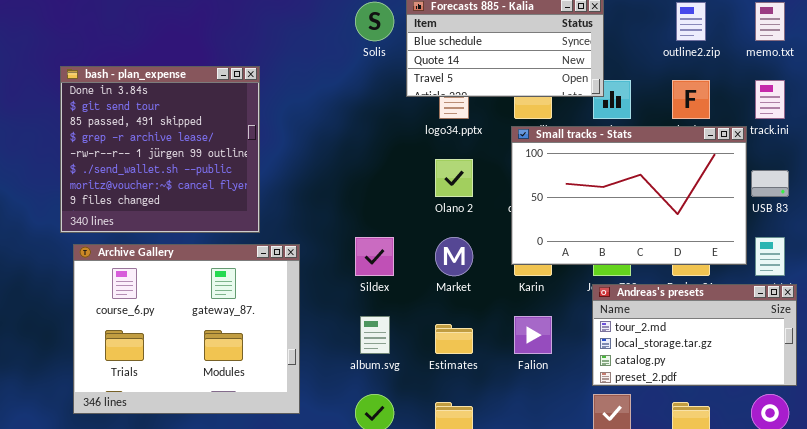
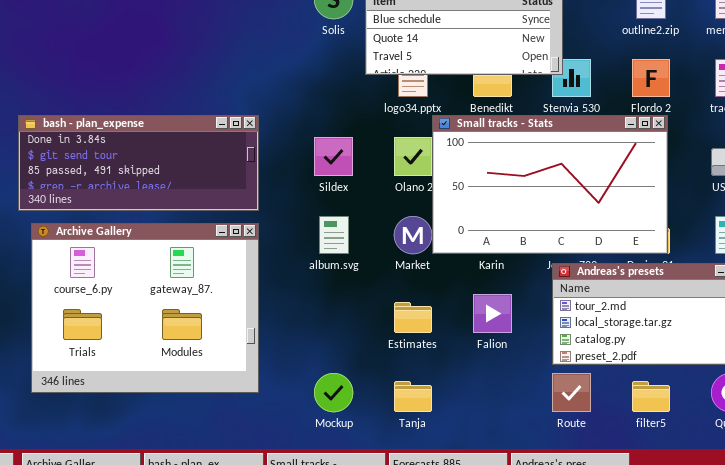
bash - plan_expense: [60,66,260,233] -> [18,115,259,211], resized
Small tracks - Stats: [511,126,747,265] -> [432,115,668,254], moved
Sildex: [355,237,394,276] -> [314,137,353,176], moved
album.svg: [360,316,390,354] -> [319,216,349,254], moved

